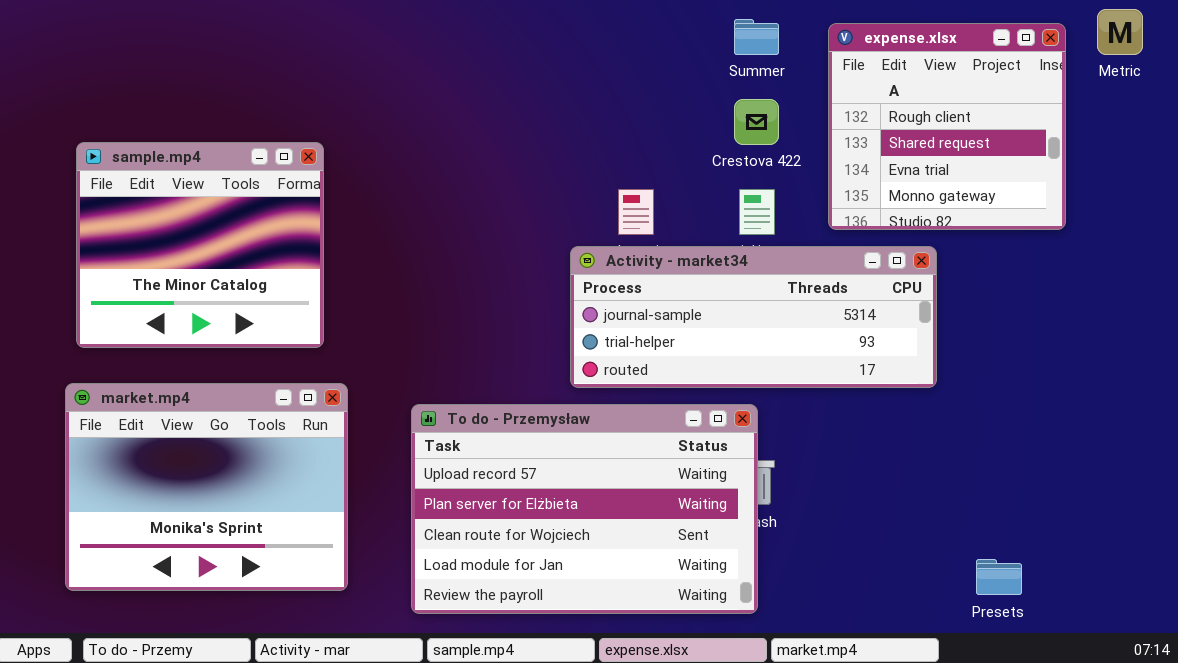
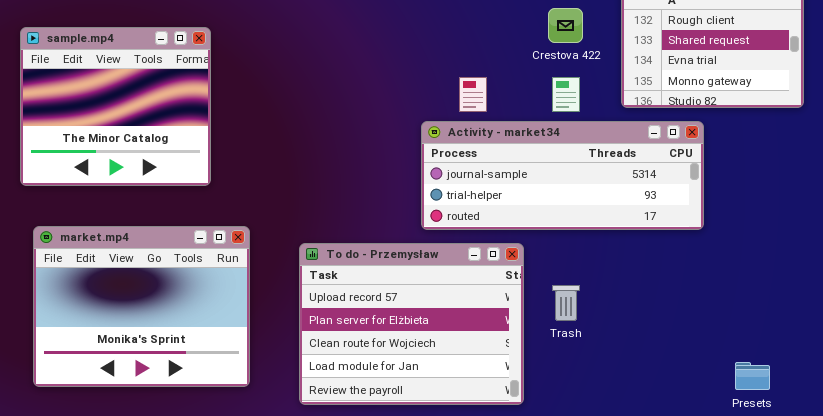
sample.mp4: [76,142,324,348] -> [20,27,211,186], moved
To do - Przemysław: [411,404,758,614] -> [299,243,524,405], resized

